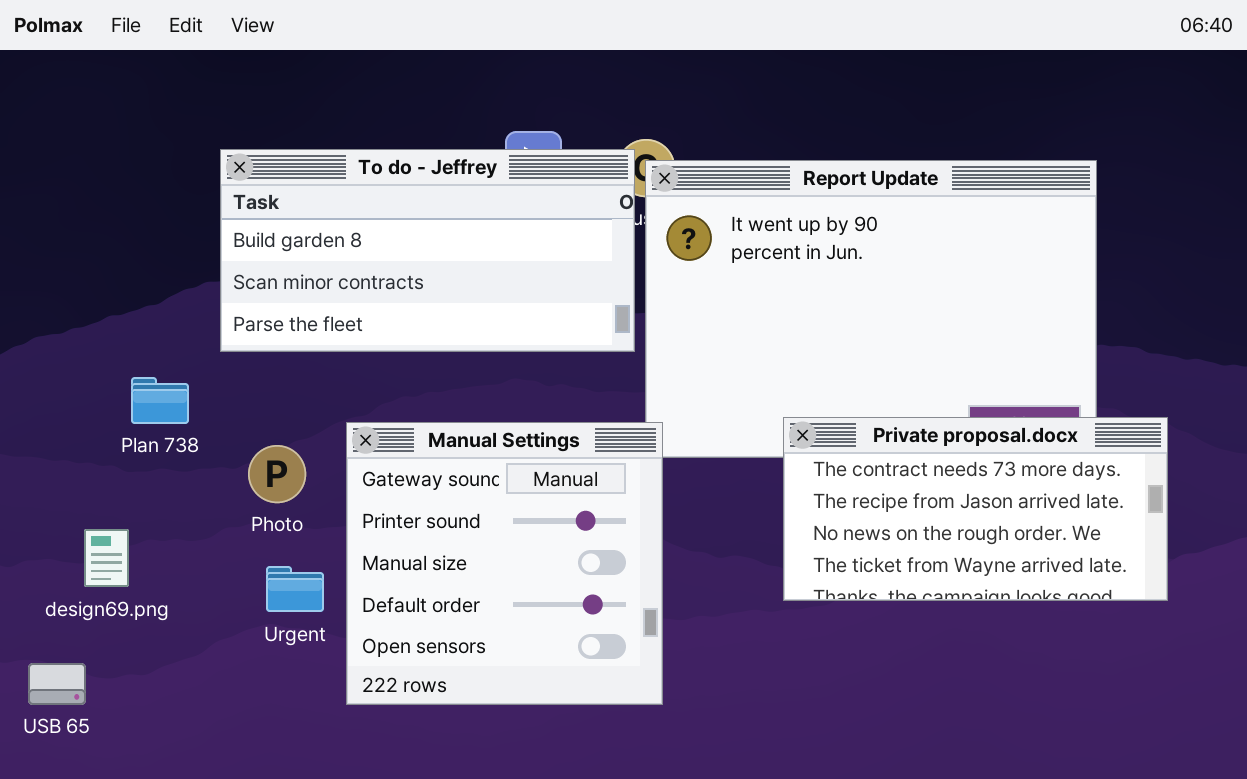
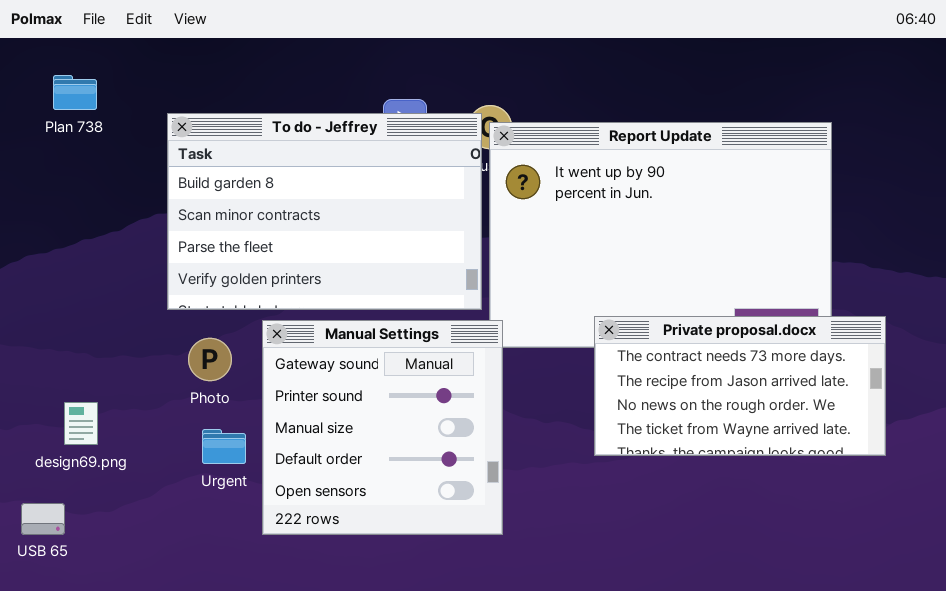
To do - Jeffrey: [220,149,635,352] -> [167,113,482,310], resized
Plan 738: [131,377,189,424] -> [53,75,97,110], moved

